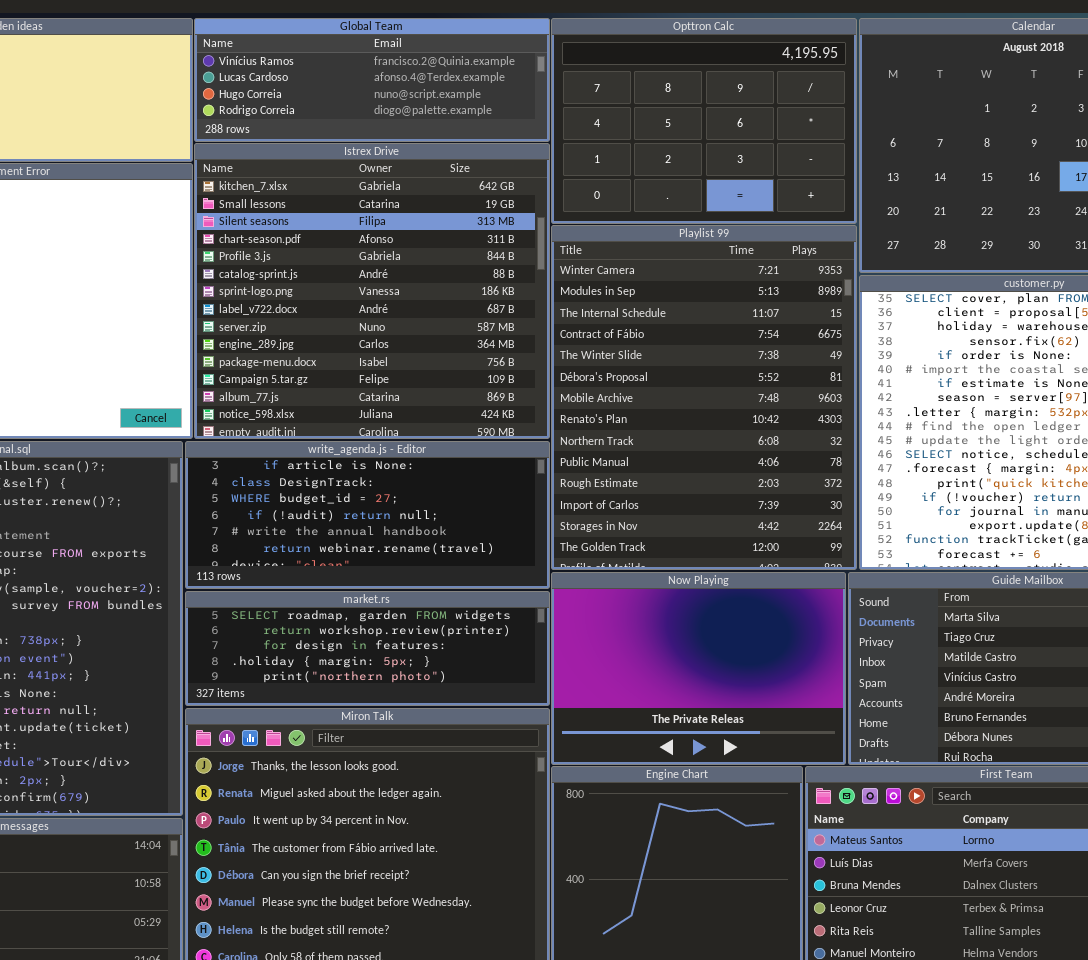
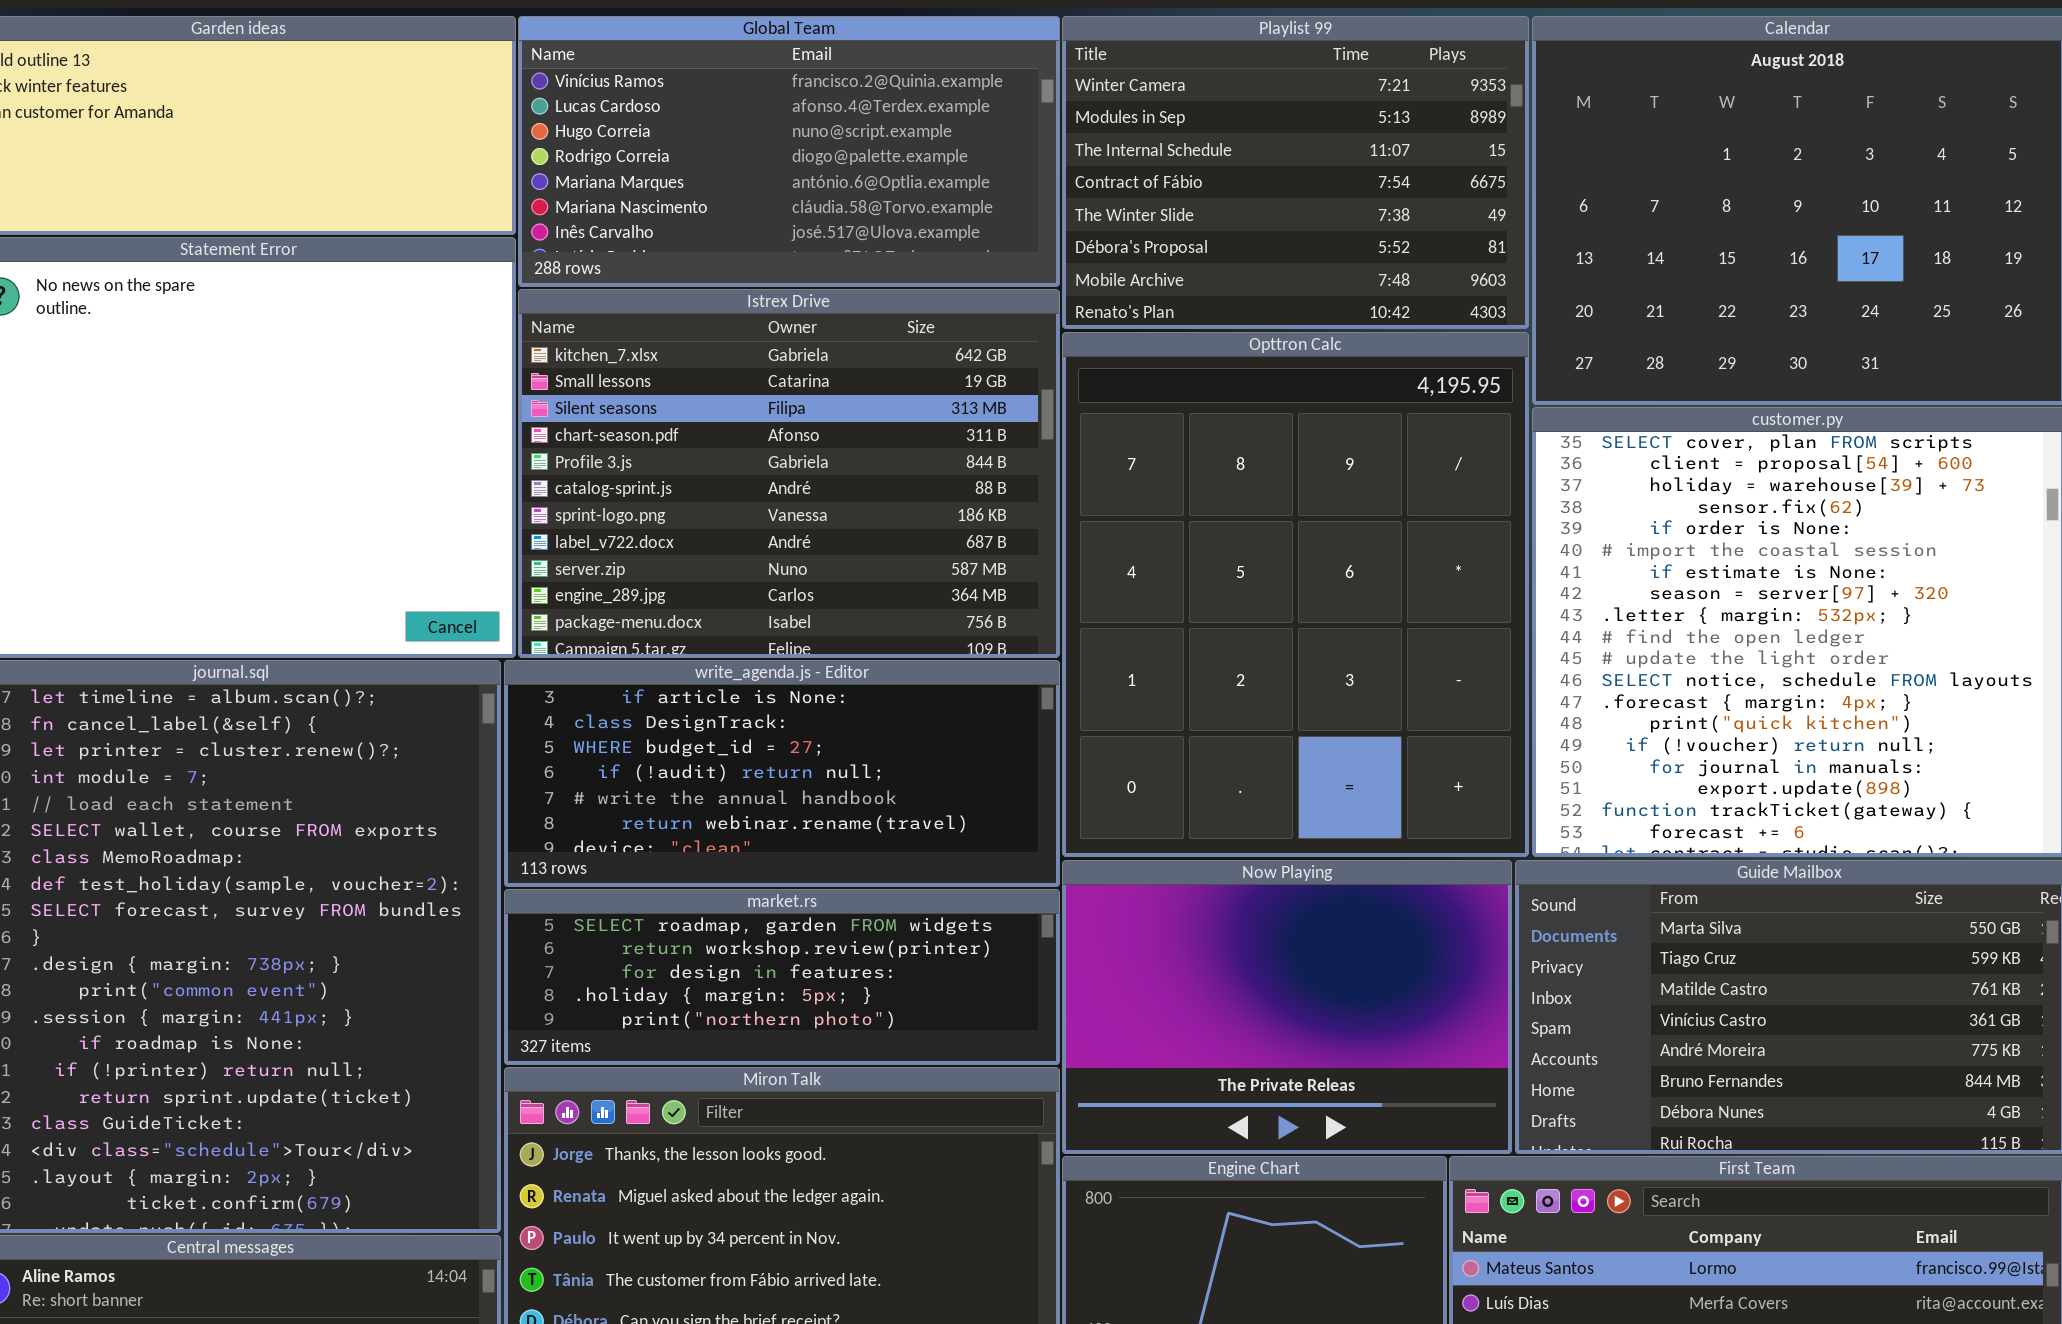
Global Team: [194,18,550,142] -> [518,16,1060,287], resized
Opttron Calc: [551,18,857,224] -> [1062,332,1529,857], moved, resized
Istrex Drive: [194,143,550,439] -> [518,289,1060,658], resized
Playlist 99: [551,225,857,570] -> [1062,16,1529,329], moved, resized

